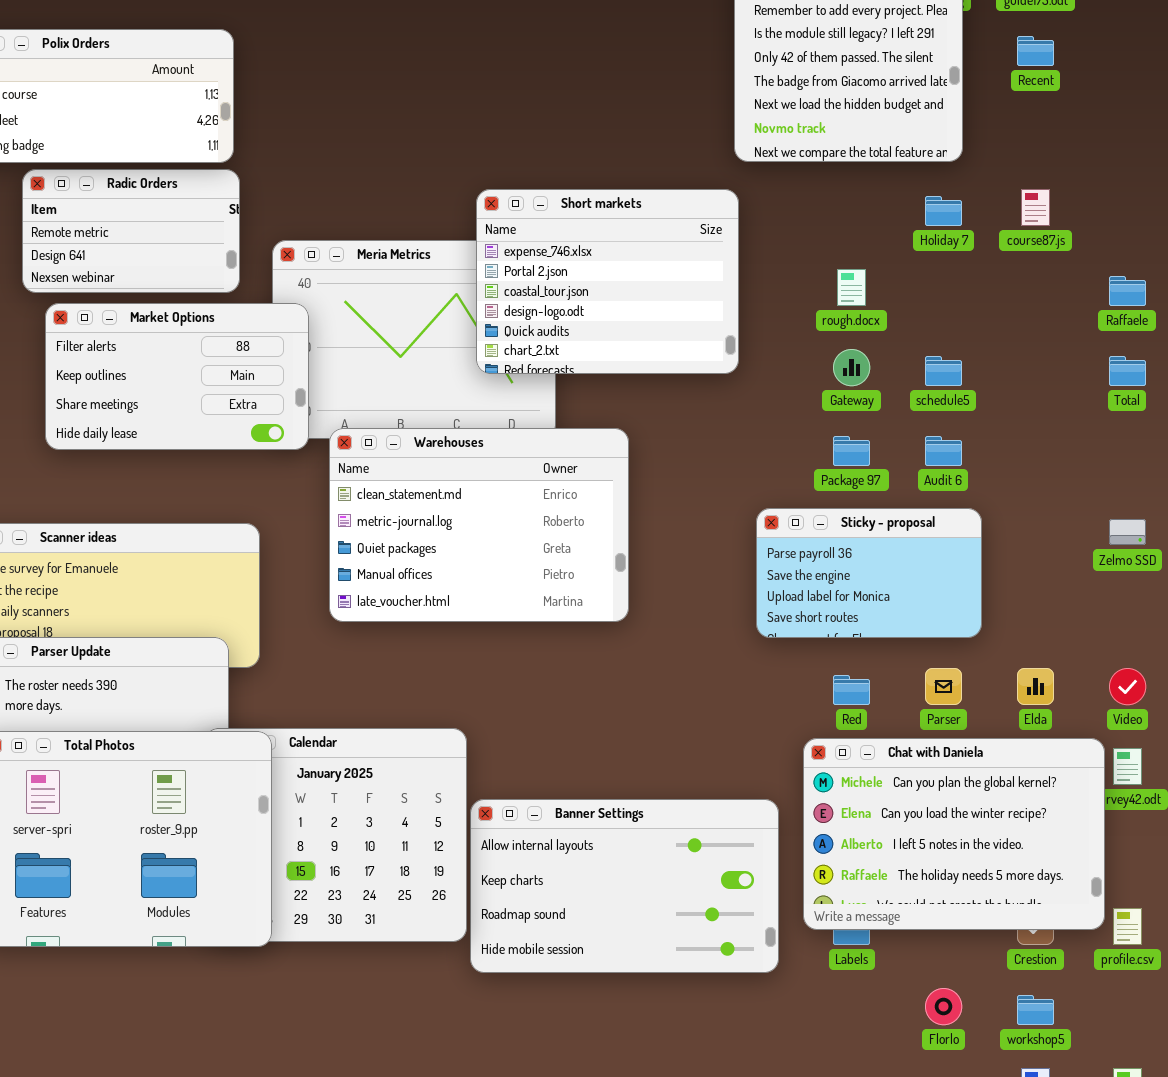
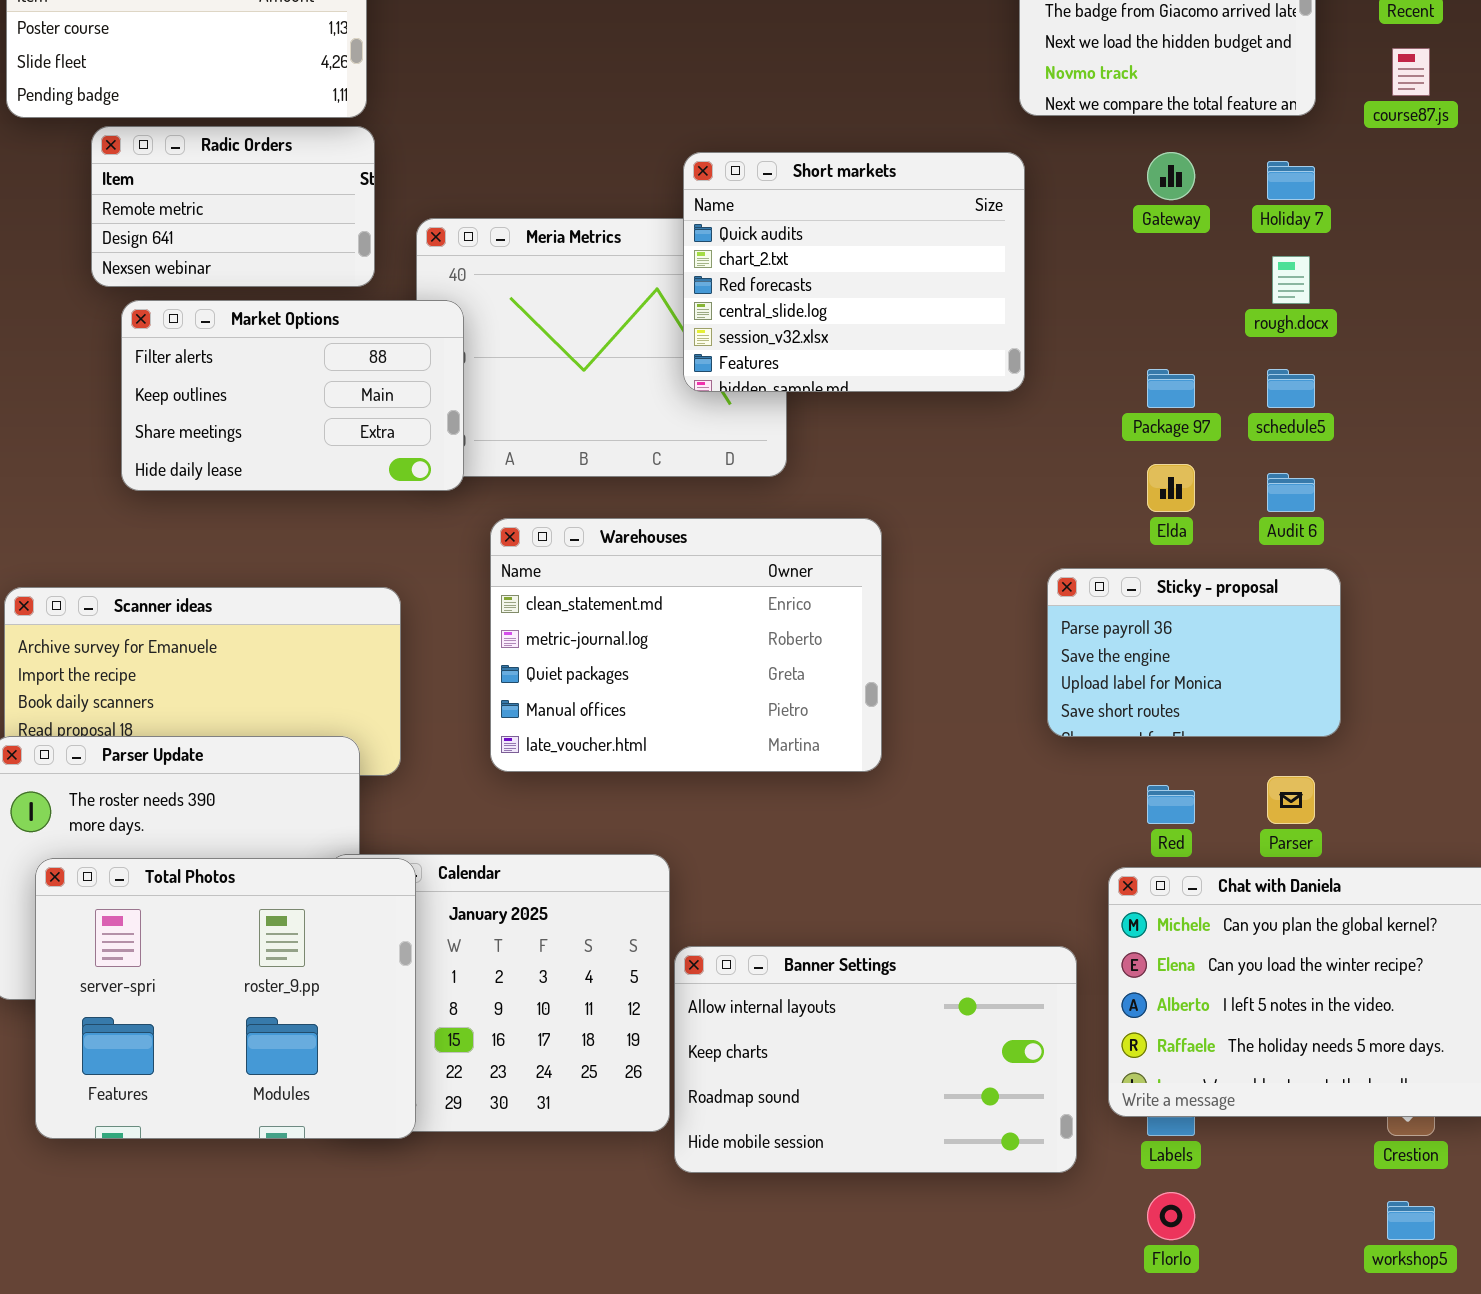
Short markets: [476,189,739,374] -> [683,152,1025,392], scrolled down 4 rows
course87.js: [1021,189,1050,226] -> [1392,48,1430,96], moved
rough.docx: [837,269,866,306] -> [1272,256,1310,304], moved
Gateway: [833,349,870,386] -> [1147,152,1195,200], moved
Warehouses: [329,428,629,622] -> [490,518,882,772], moved
Package 97: [833,436,870,466] -> [1147,369,1195,408], moved
Elda: [1017,668,1054,705] -> [1147,464,1195,512], moved
Florlo: [925,988,962,1025] -> [1147,1192,1195,1240], moved

